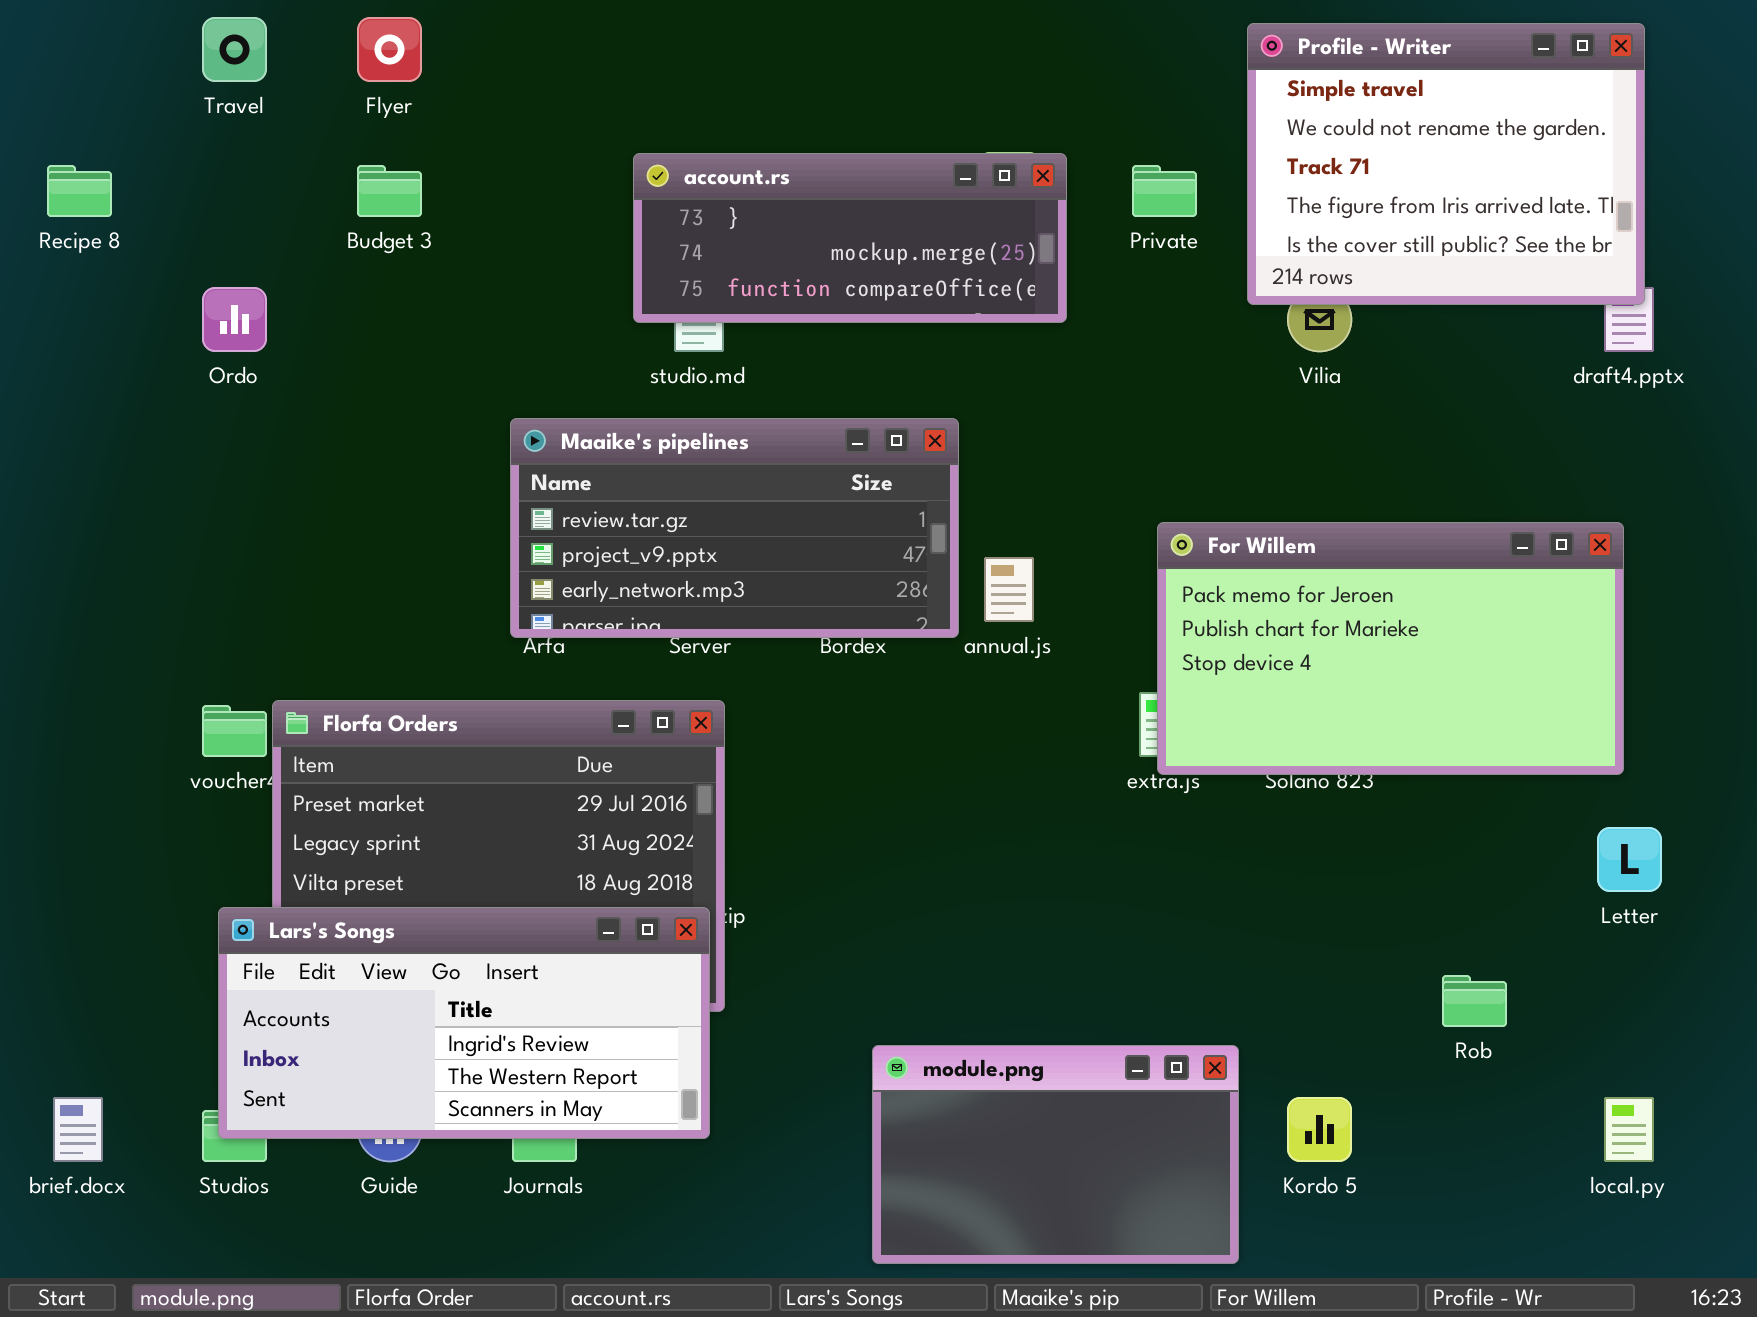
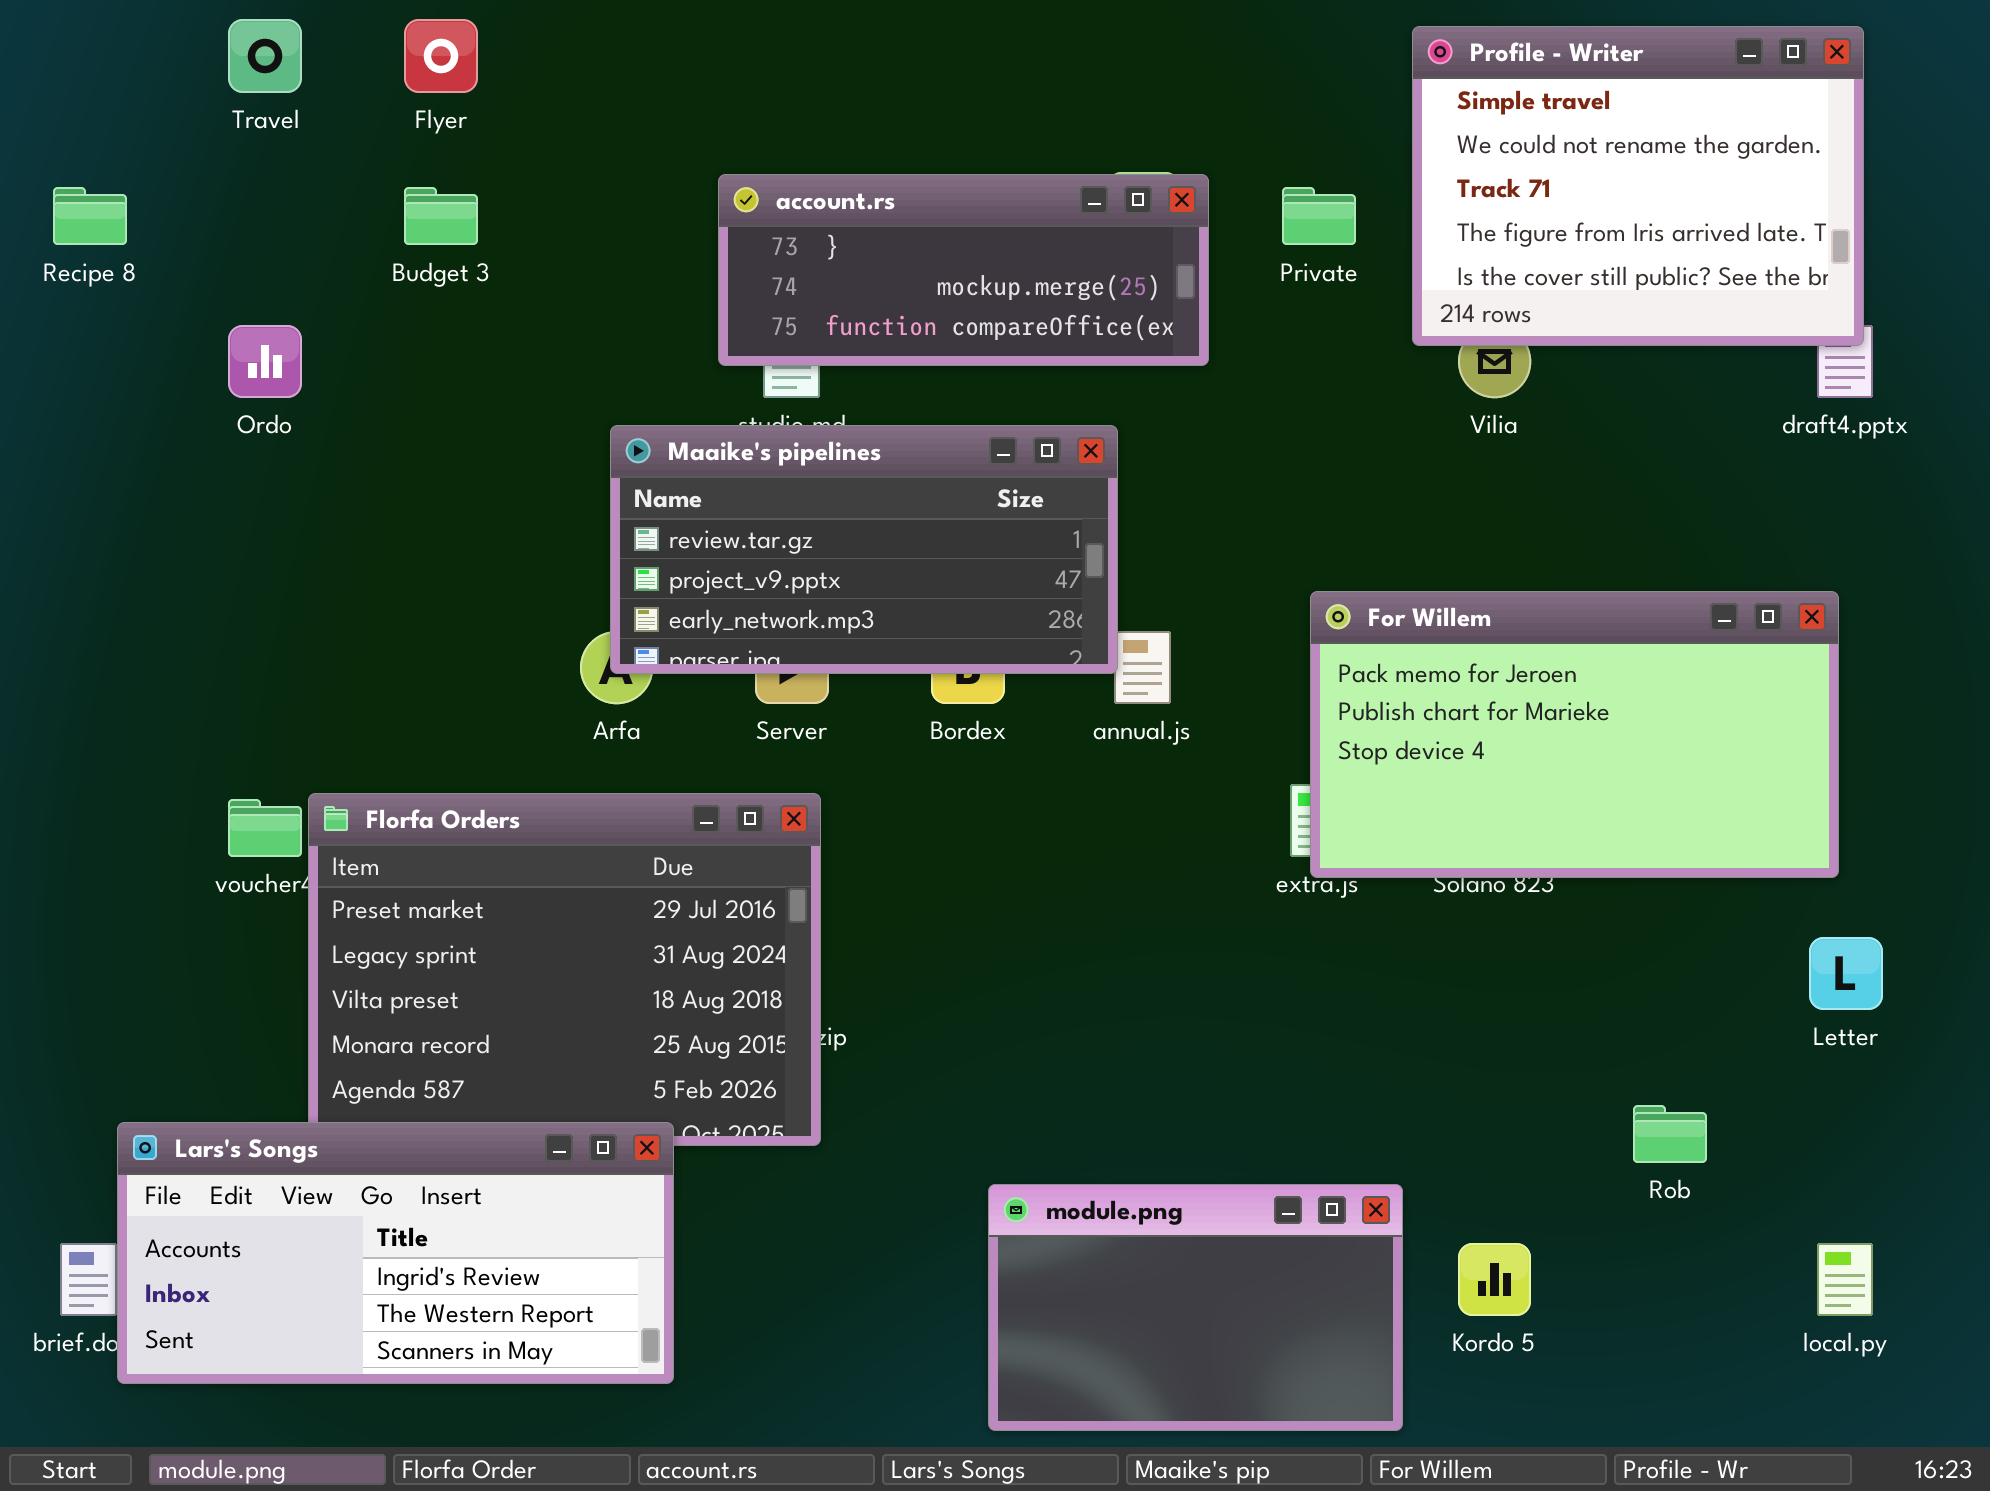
Maaike's pipelines: [510,418,959,638] -> [610,425,1118,674], moved
Lars's Songs: [218,907,710,1139] -> [117,1122,674,1384], moved

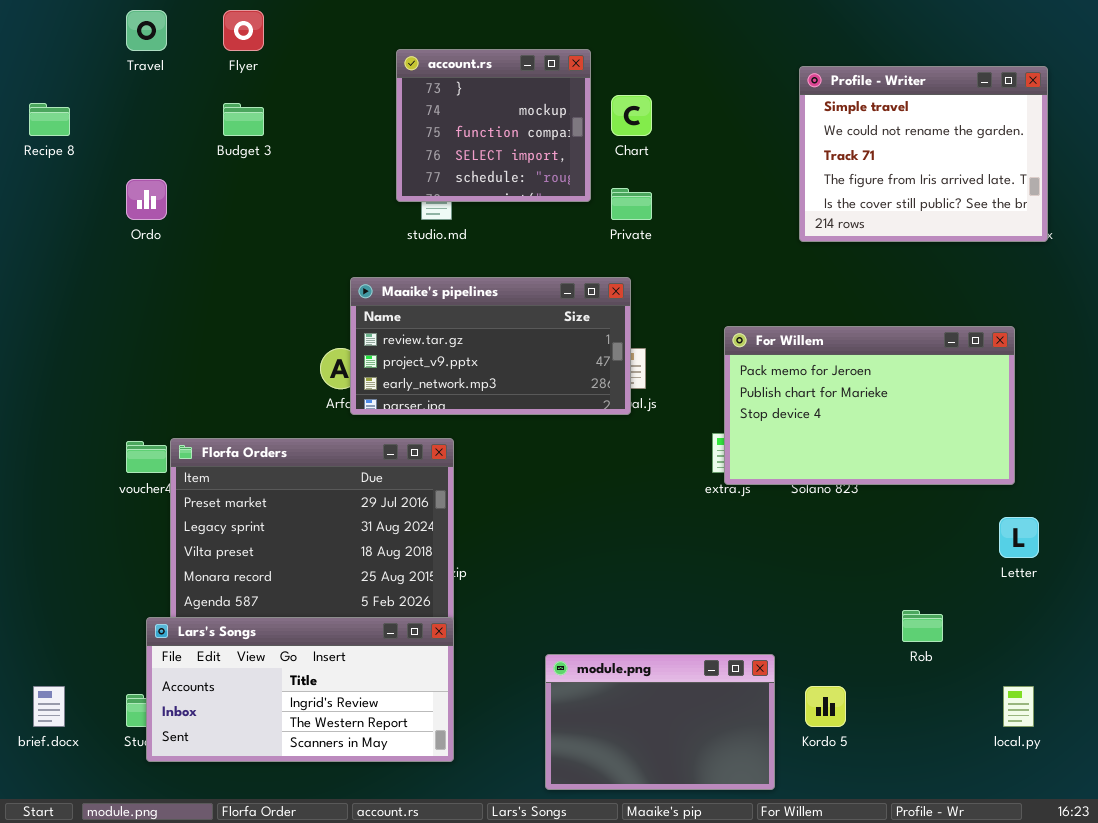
Profile - Writer: [1412,26,1864,346] -> [799,66,1048,242], moved
account.rs: [718,174,1209,366] -> [396,49,591,202], resized
Private: [1282,187,1356,245] -> [611,188,652,220], moved
Maaike's pipelines: [610,425,1118,674] -> [350,277,631,415], moved
Lars's Songs: [117,1122,674,1384] -> [146,617,454,762], moved

